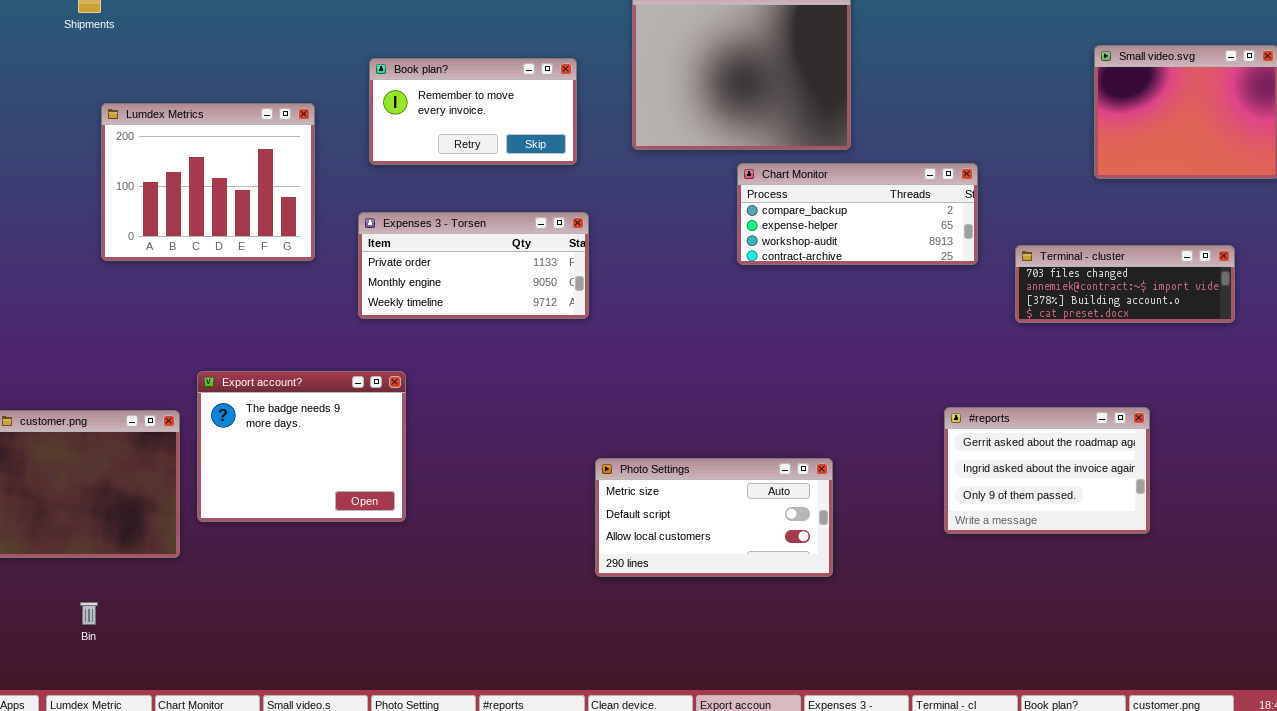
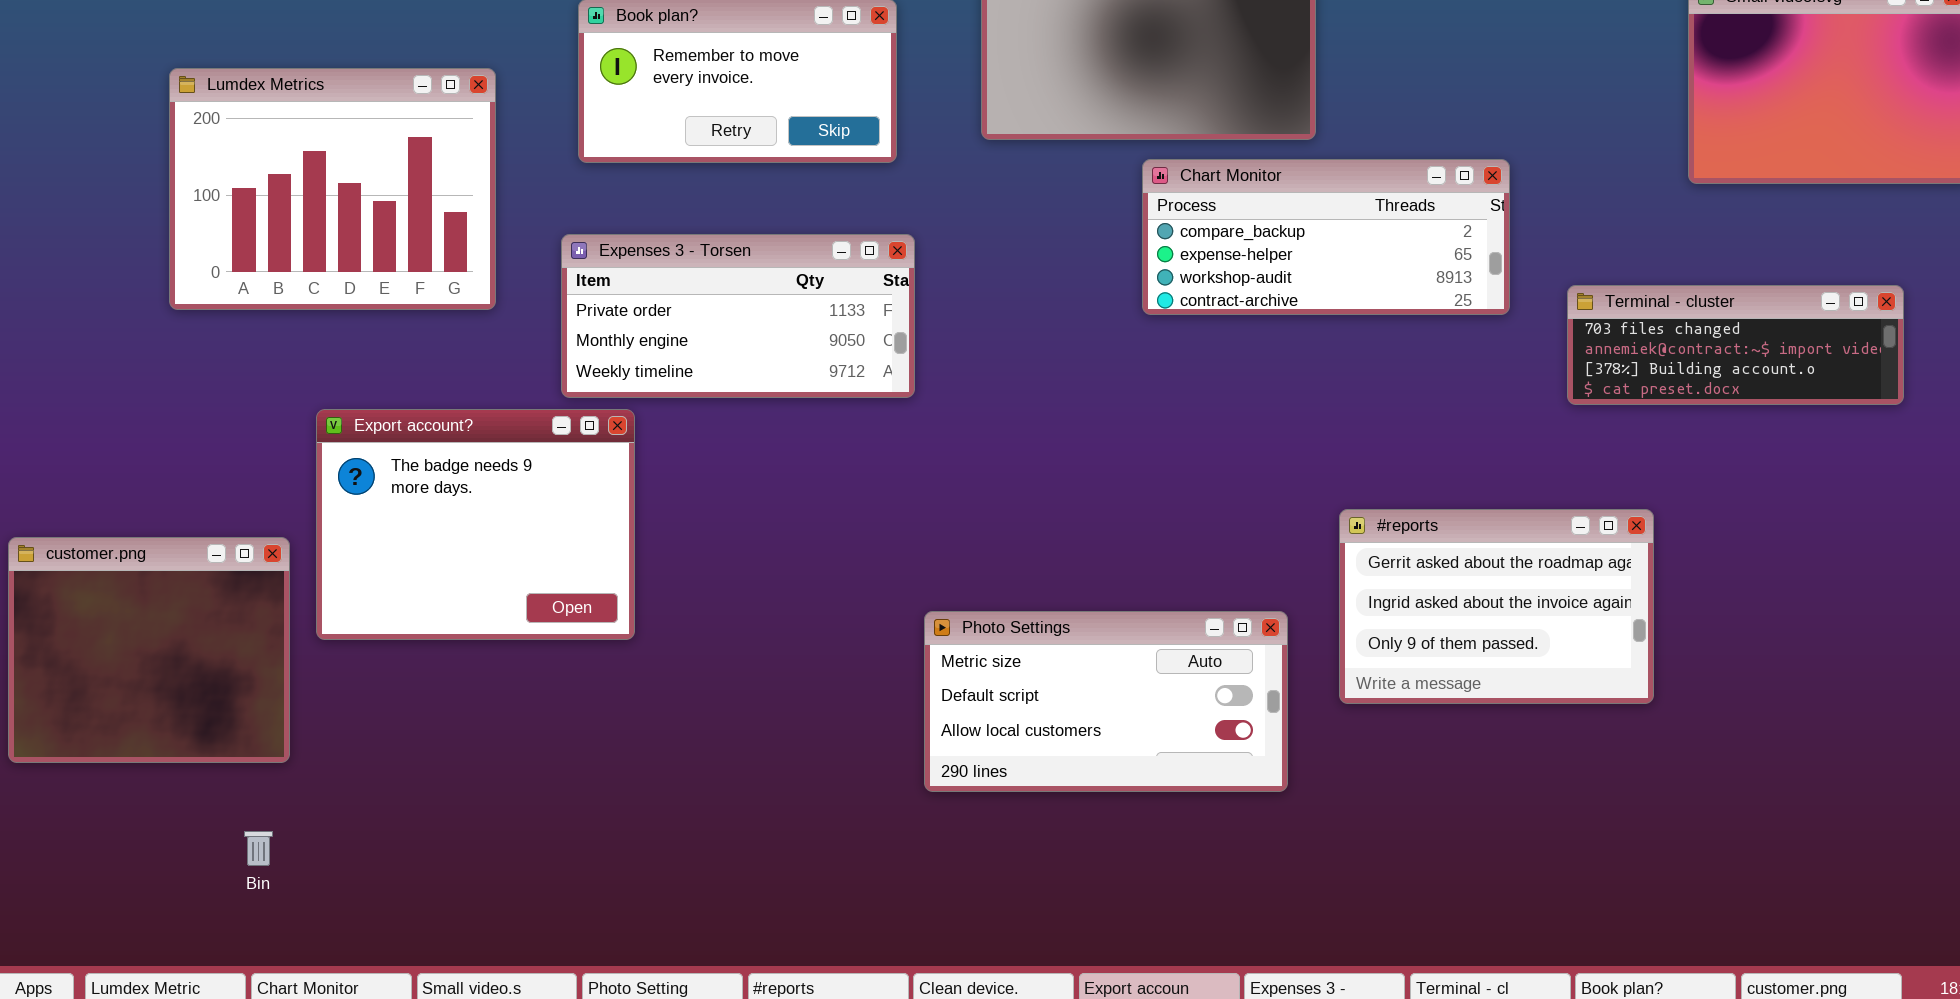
Export account?: [197,371,406,522] -> [316,409,635,640], moved
#reports: [944,407,1150,534] -> [1339,509,1654,704], moved
Bin: [80,602,98,625] -> [244,831,273,866], moved

